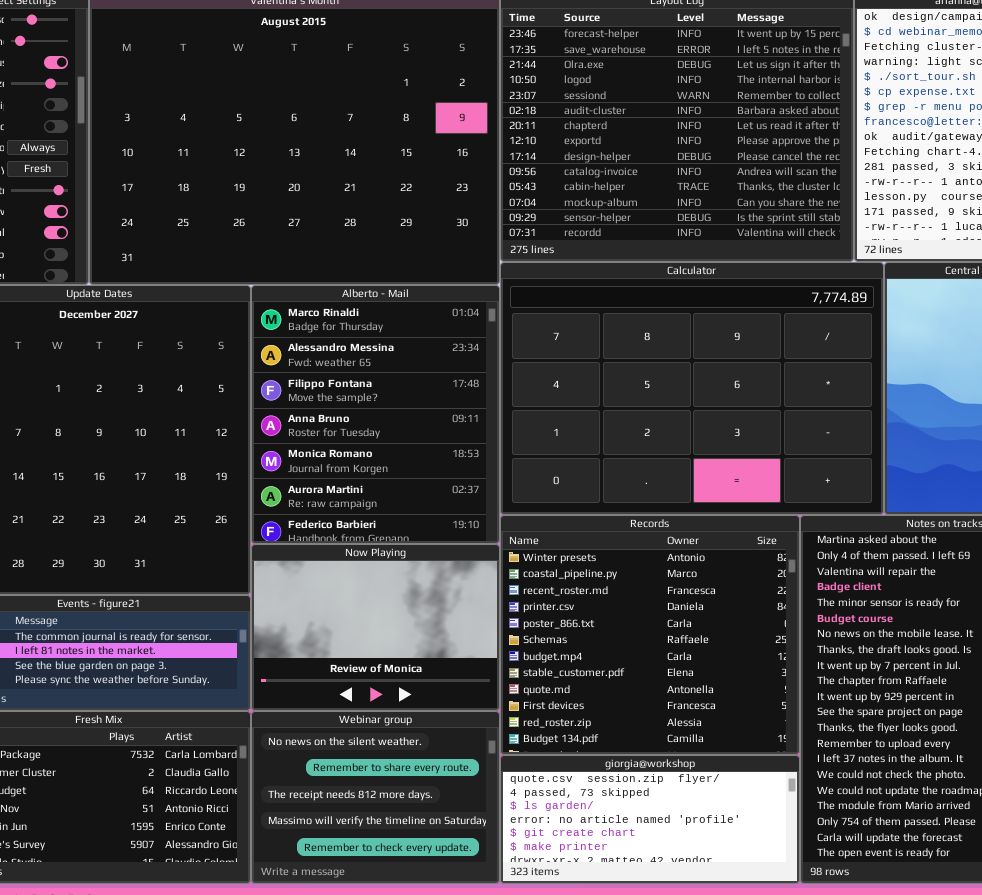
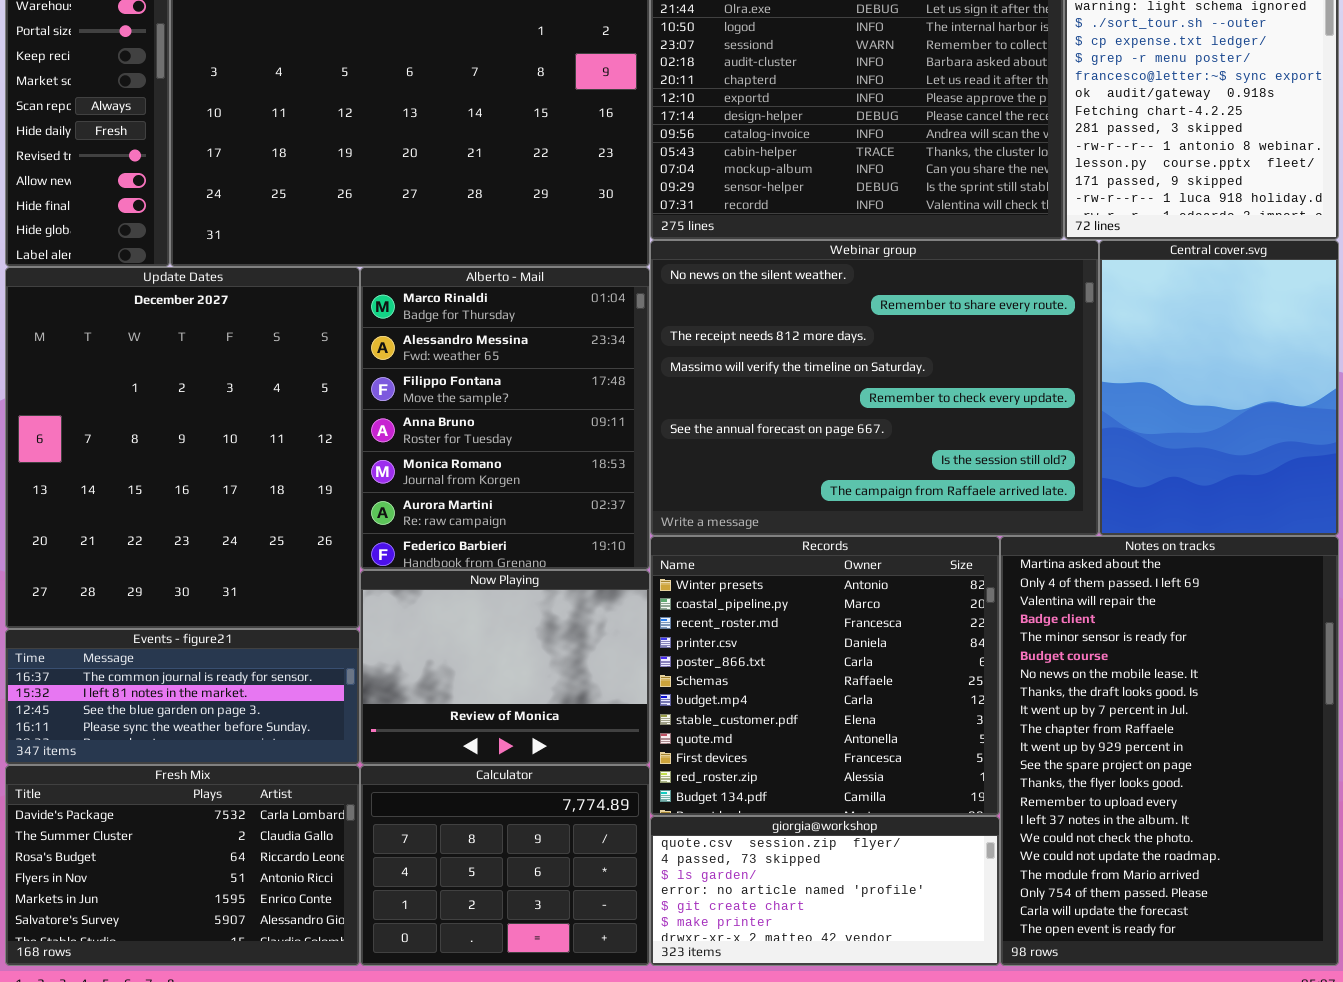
Calculator: [500,262,884,515] -> [360,765,650,966], moved, resized
Webinar group: [251,711,500,884] -> [650,240,1099,536], moved, resized

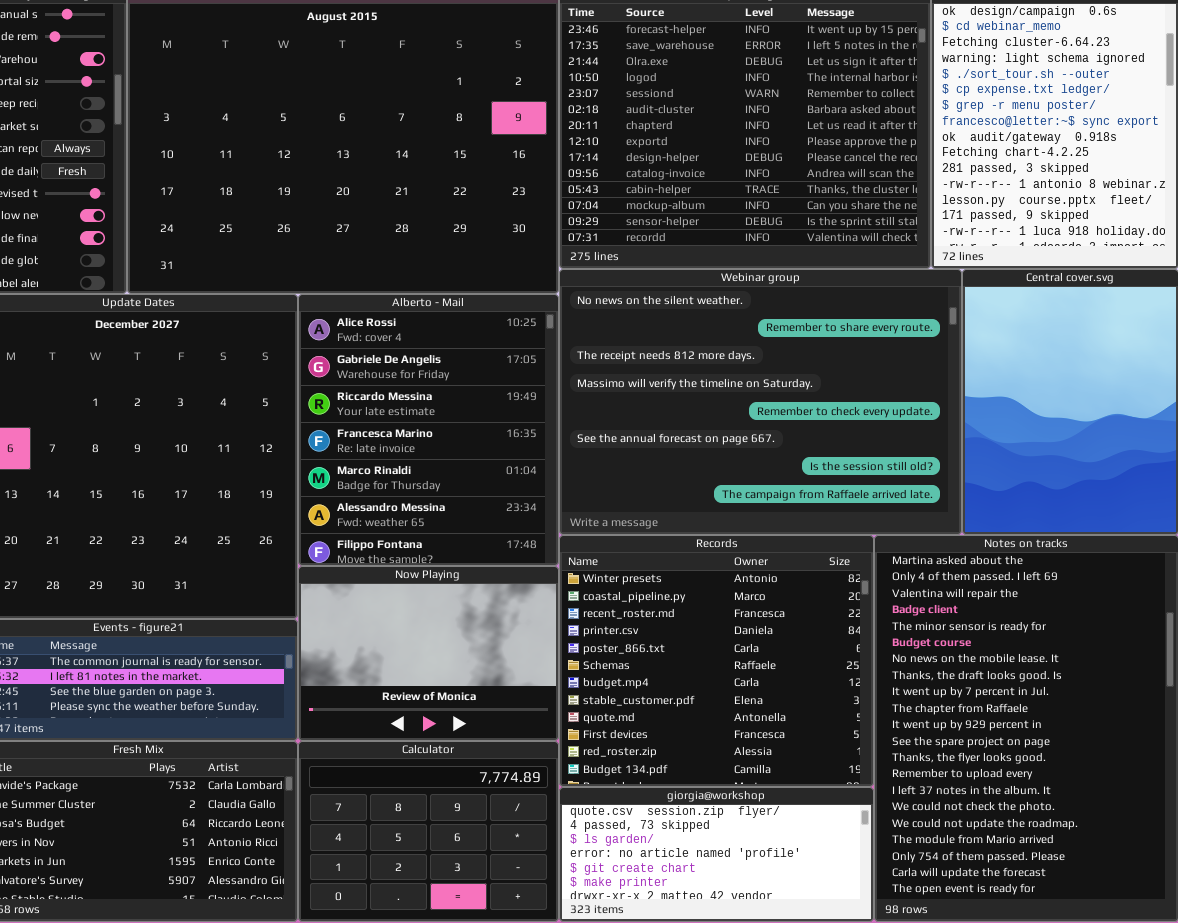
Alberto - Mail: [360,267,650,570] -> [298,294,559,566], scrolled up 4 rows

